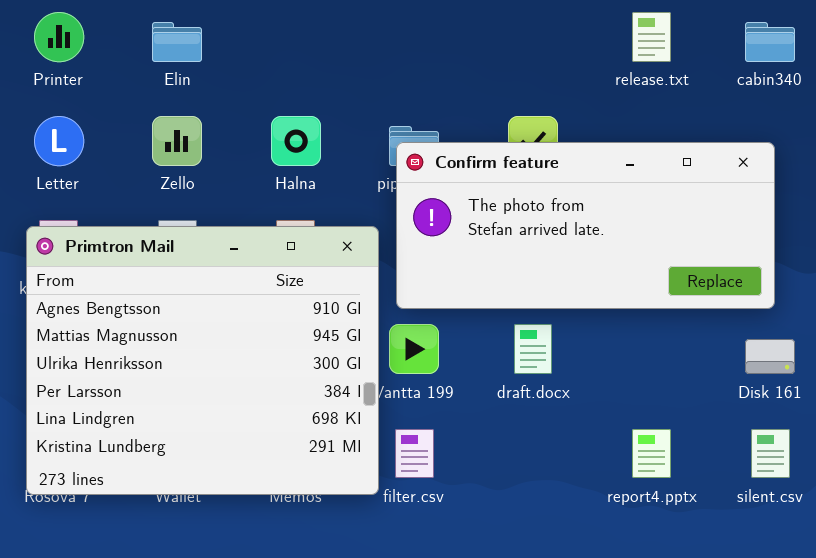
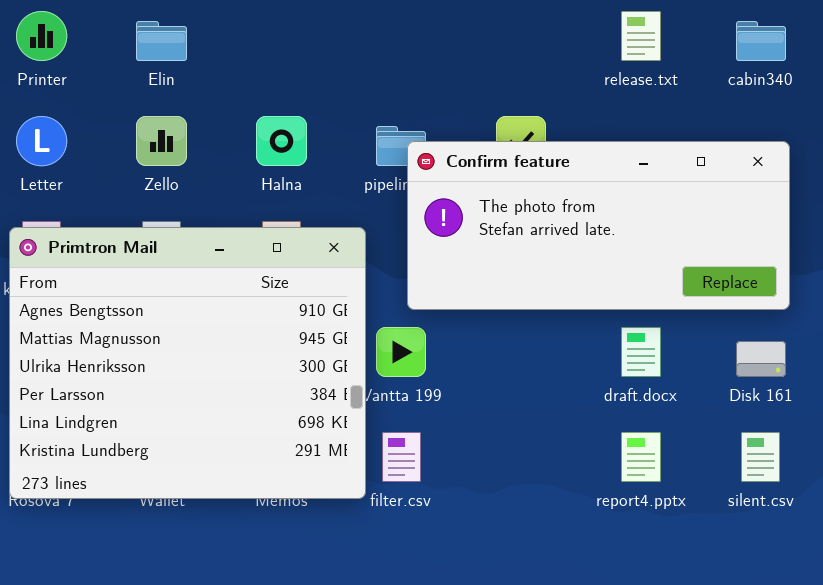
Confirm feature: [396,142,775,309] -> [407,141,790,310], moved
draft.docx: [514,324,552,374] -> [621,327,661,377], moved

